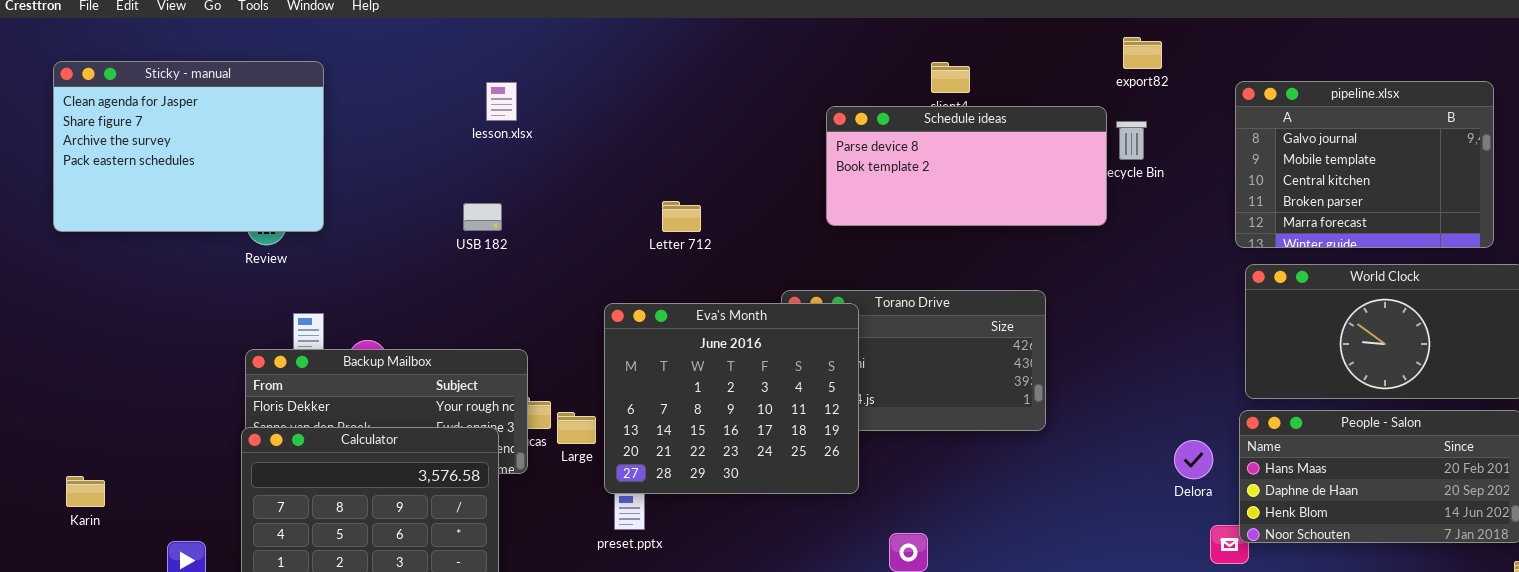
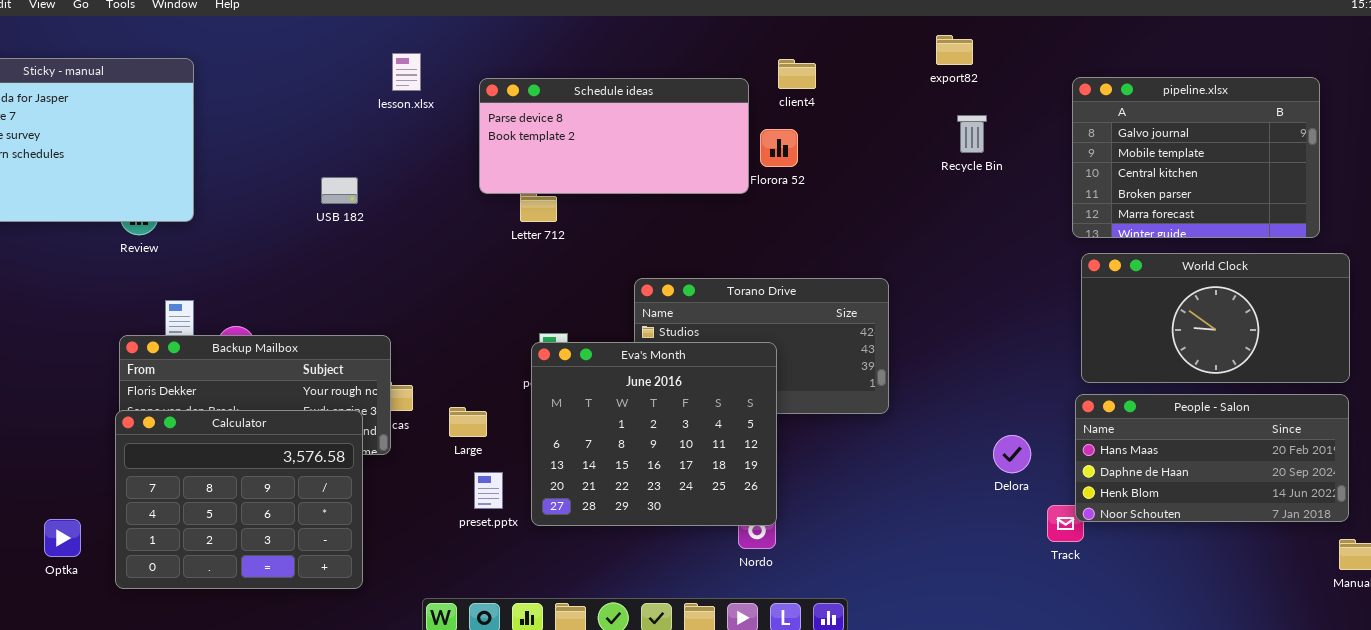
export82: [1123,37,1162,69] -> [936,35,973,65], moved
lesson.xlsx: [486,82,517,121] -> [392,53,421,91], moved
Schedule ideas: [826,106,1107,226] -> [479,78,749,194], moved
USB 182: [463,203,502,231] -> [321,177,358,204], moved
Eva's Month: [604,303,859,494] -> [531,342,777,526], moved
Large: [557,412,596,444] -> [449,407,487,437], moved
Delora: [1174,440,1213,479] -> [993,435,1031,473], moved

